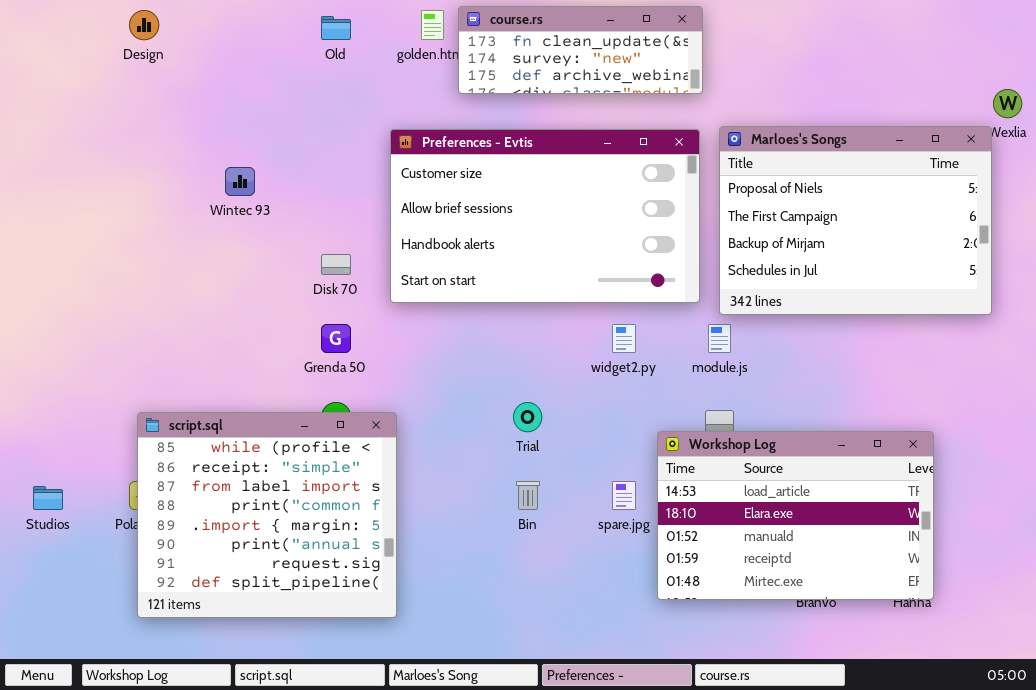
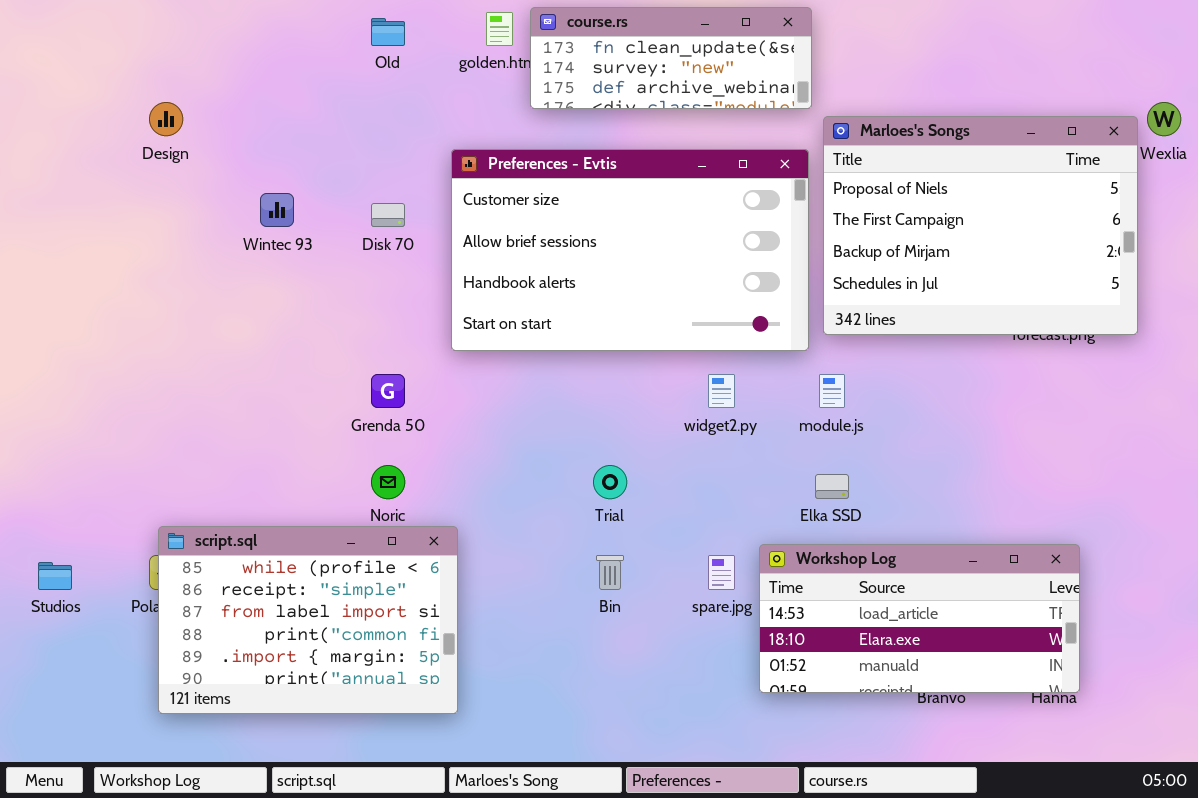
Design: [129,10,159,40] -> [149,102,183,136], moved
Marloes's Songs: [719,126,992,315] -> [823,116,1138,335], moved
Disk 70: [321,254,351,275] -> [371,203,405,227], moved
script.sql: [137,412,397,618] -> [158,526,458,714], resized
Workshop Log: [657,431,934,600] -> [759,544,1080,693], resized

